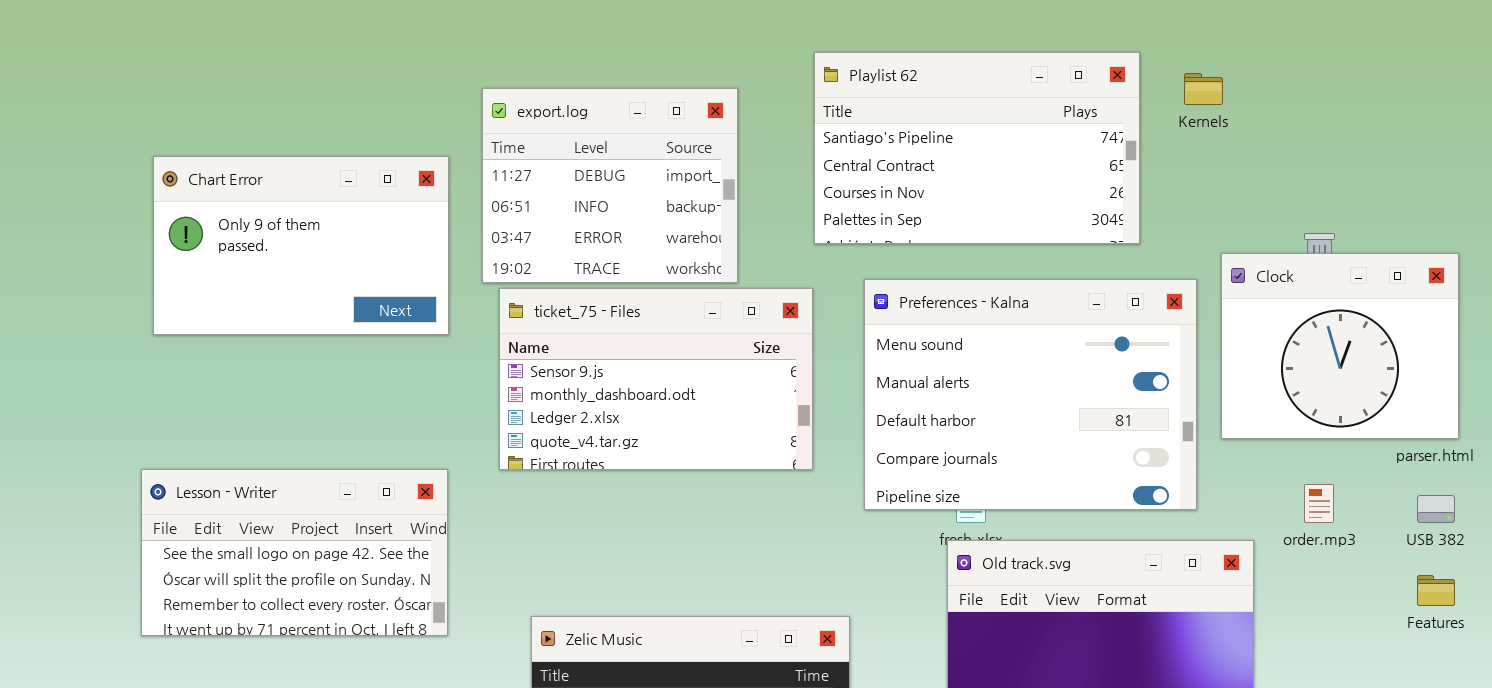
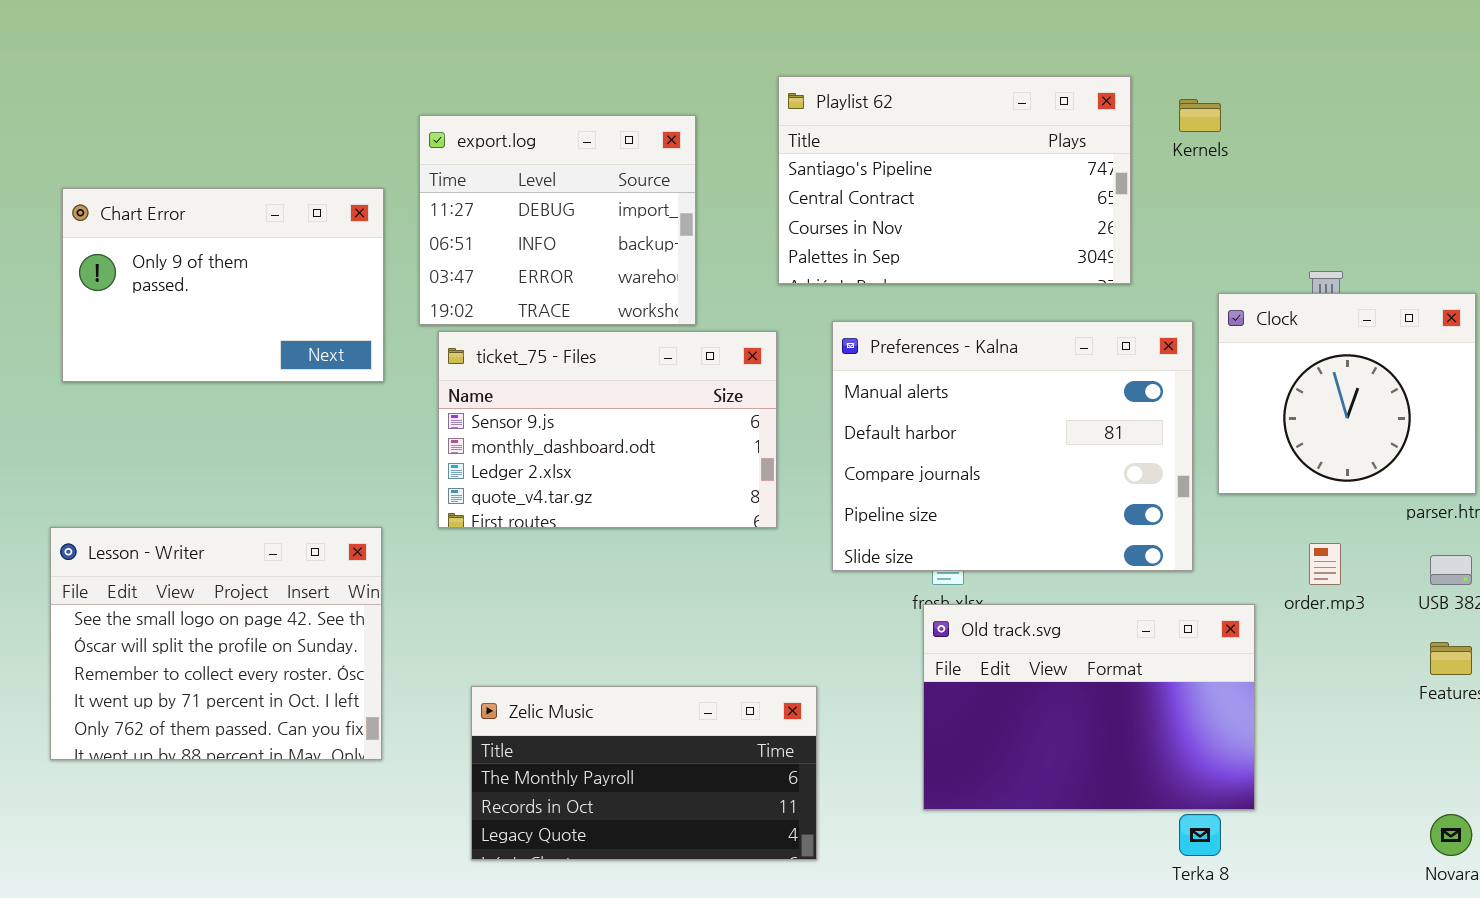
Preferences - Kalna: [864,279,1197,510] -> [832,321,1193,571], scrolled down 1 row
Lesson - Writer: [141,469,448,636] -> [50,527,382,760], resized

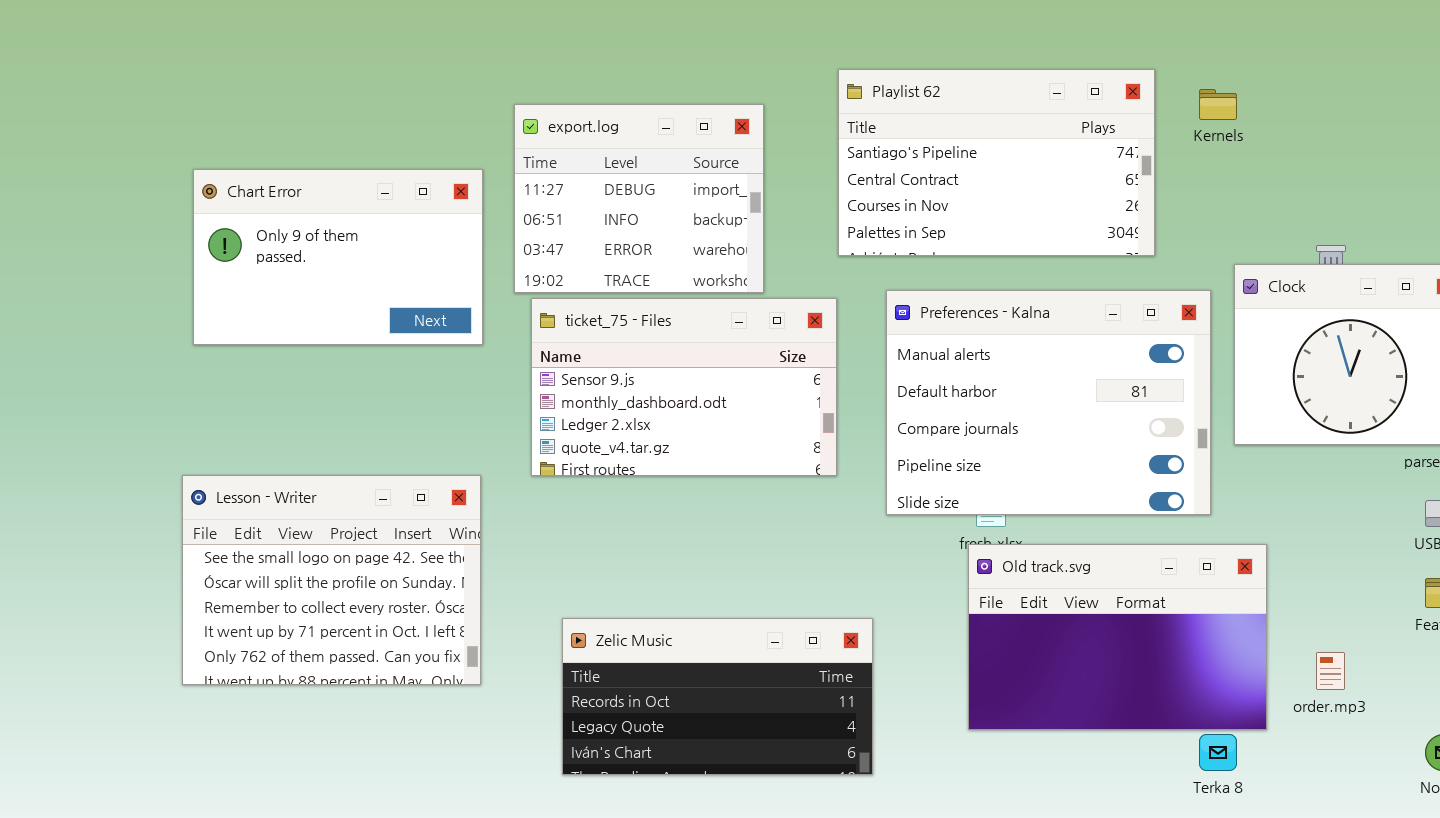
order.mp3: [1309,543,1341,585] -> [1316,652,1345,690], moved
Zelic Music: [471,686,817,860] -> [562,618,873,775], scrolled down 1 row

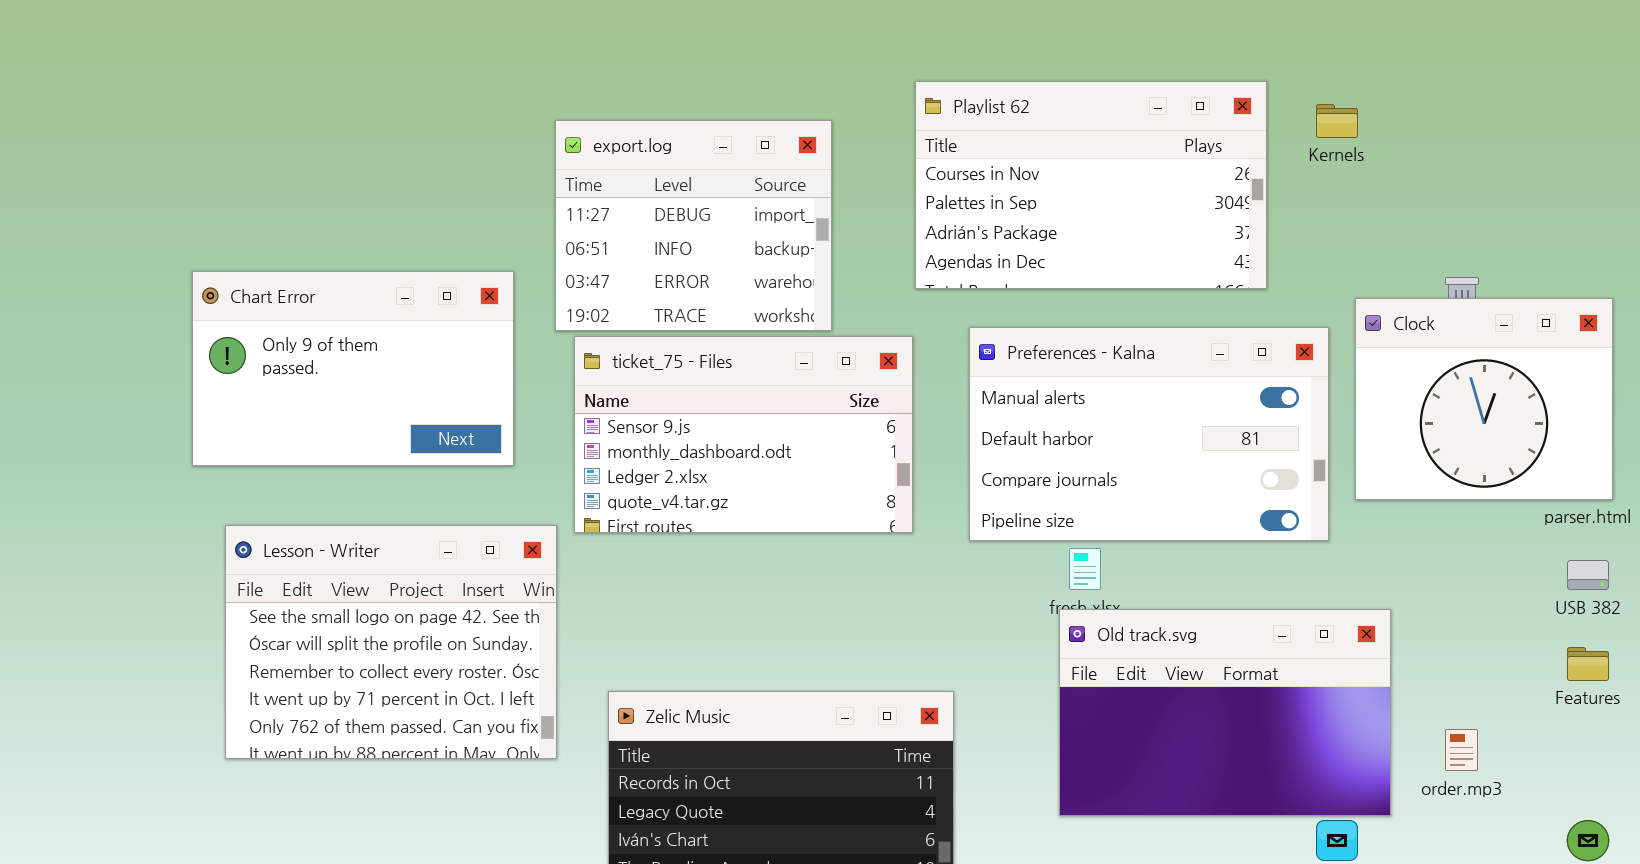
Playlist 62: [838,69,1155,256] -> [915,81,1267,289], scrolled down 2 rows
Chart Error: [193,169,483,345] -> [192,271,514,466], moved
Preferences - Kalna: [886,290,1211,515] -> [969,327,1329,541], resized
Lesson - Writer: [182,475,481,685] -> [225,525,557,759], moved

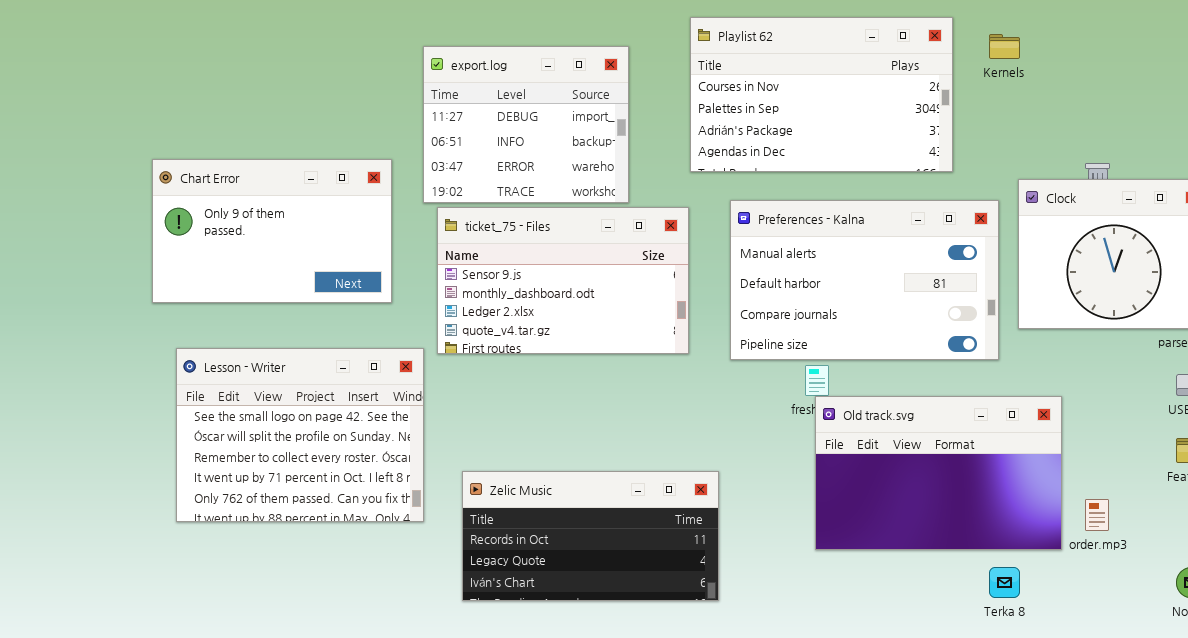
Old track.svg: [1059,609,1391,816] -> [815,396,1062,550], moved

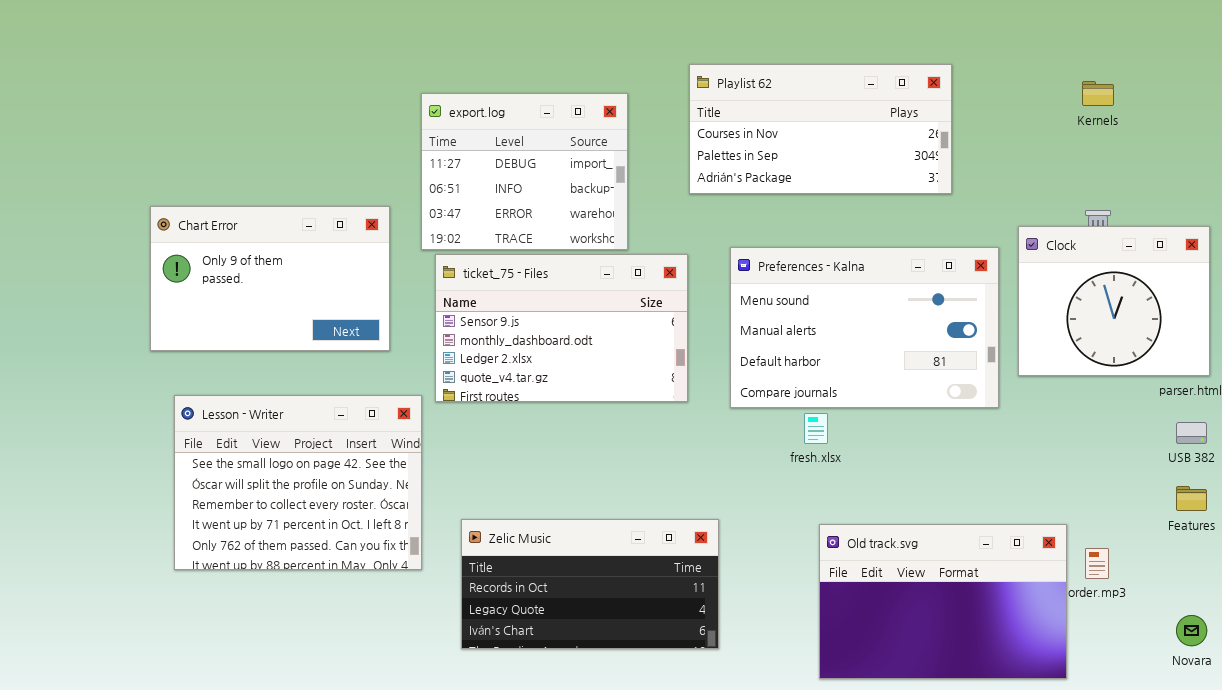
Playlist 62: [690,17,953,172] -> [689,64,952,194], resized
Kernels: [989,34,1020,59] -> [1082,81,1114,106], moved
Preferences - Kalna: [730,200,999,360] -> [730,247,999,408], scrolled up 1 row
Old track.svg: [815,396,1062,550] -> [819,524,1067,679], moved

